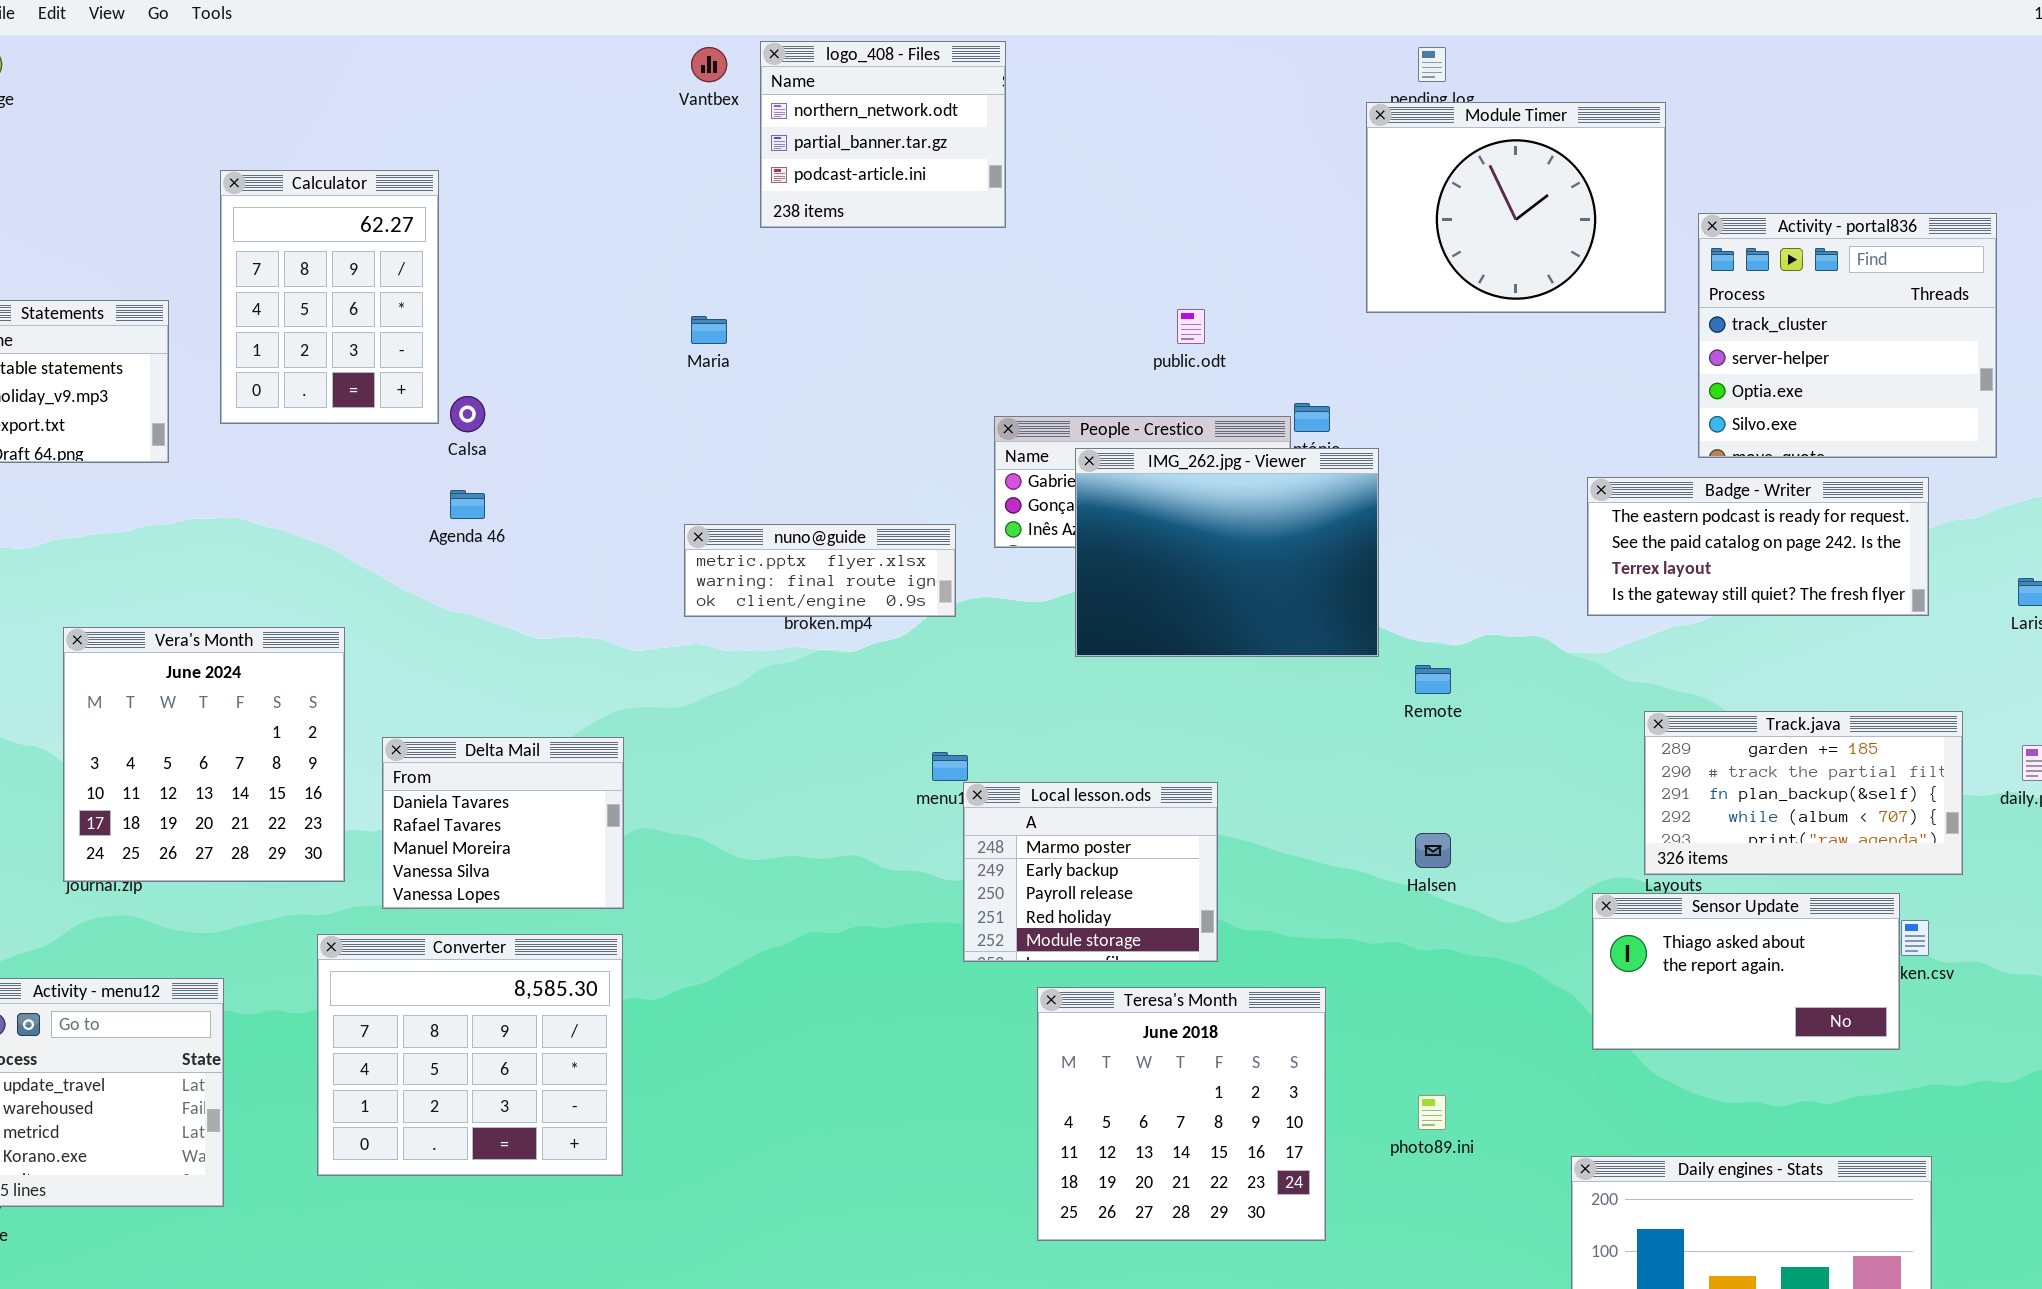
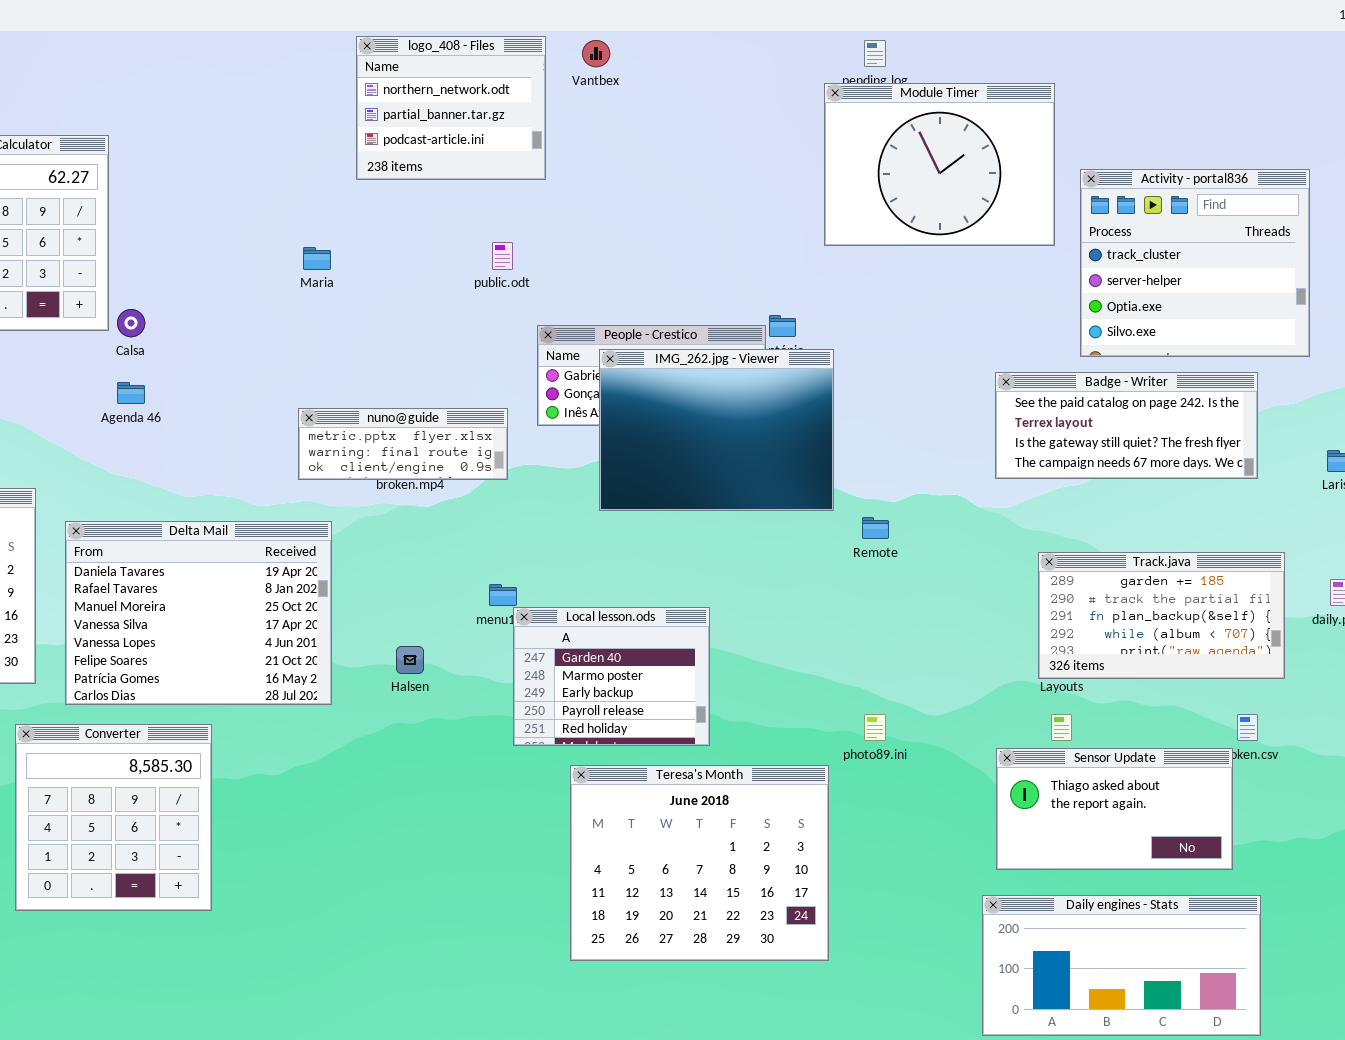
Vantbex: [691,47,727,82] -> [582,40,610,67], moved
public.odt: [1177,309,1205,344] -> [492,242,513,270], moved
Badge - Writer: [1587,477,1929,616] -> [995,372,1258,479], scrolled down 1 row
Delta Mail: [382,737,624,909] -> [65,521,332,705], resized
Local lesson.ods: [963,782,1218,962] -> [513,607,710,746], scrolled up 1 row
Halsen: [1415,833,1451,868] -> [396,646,424,674], moved
Sensor Update: [1592,893,1900,1050] -> [996,748,1233,870], moved
Converter: [317,934,623,1176] -> [15,724,212,911], resized
Teresa's Month: [1037,987,1326,1241] -> [570,765,829,961], resized
photo89.ini: [1418,1095,1446,1130] -> [864,714,886,741], moved

